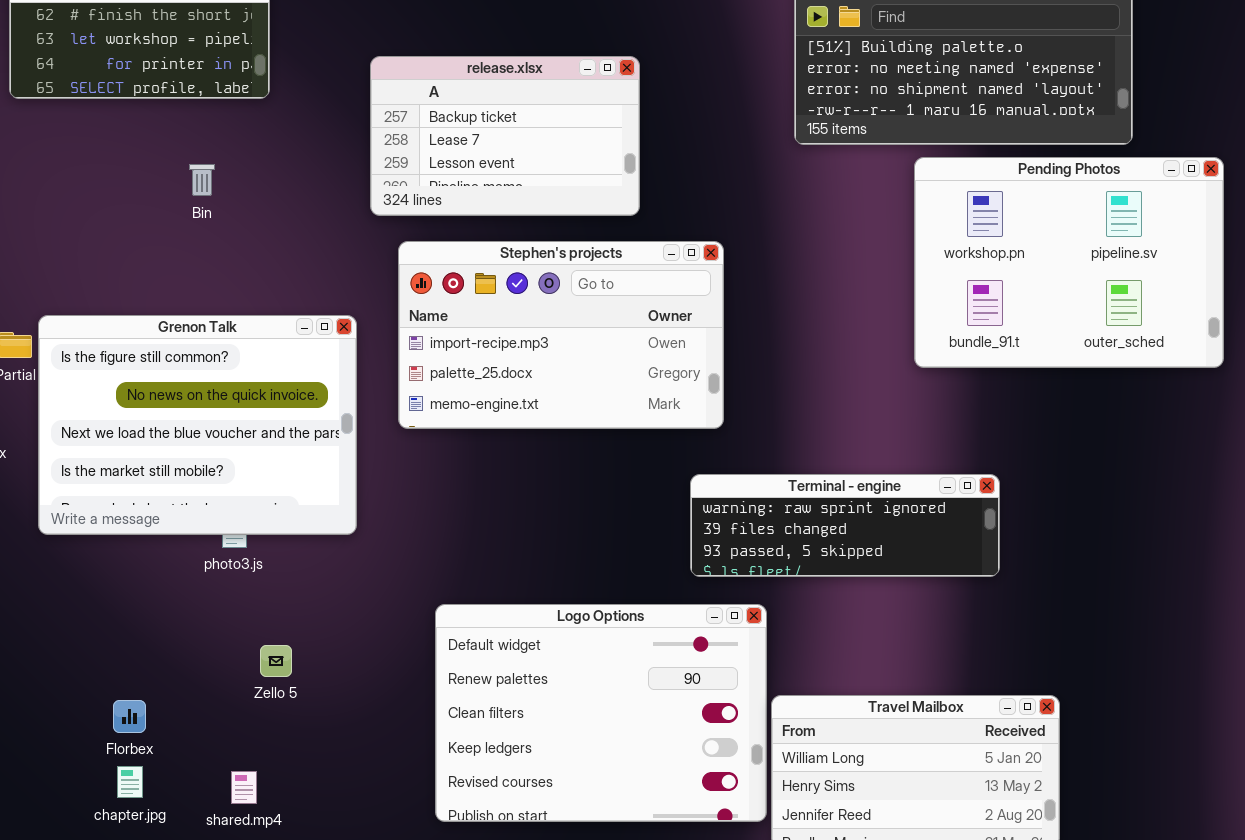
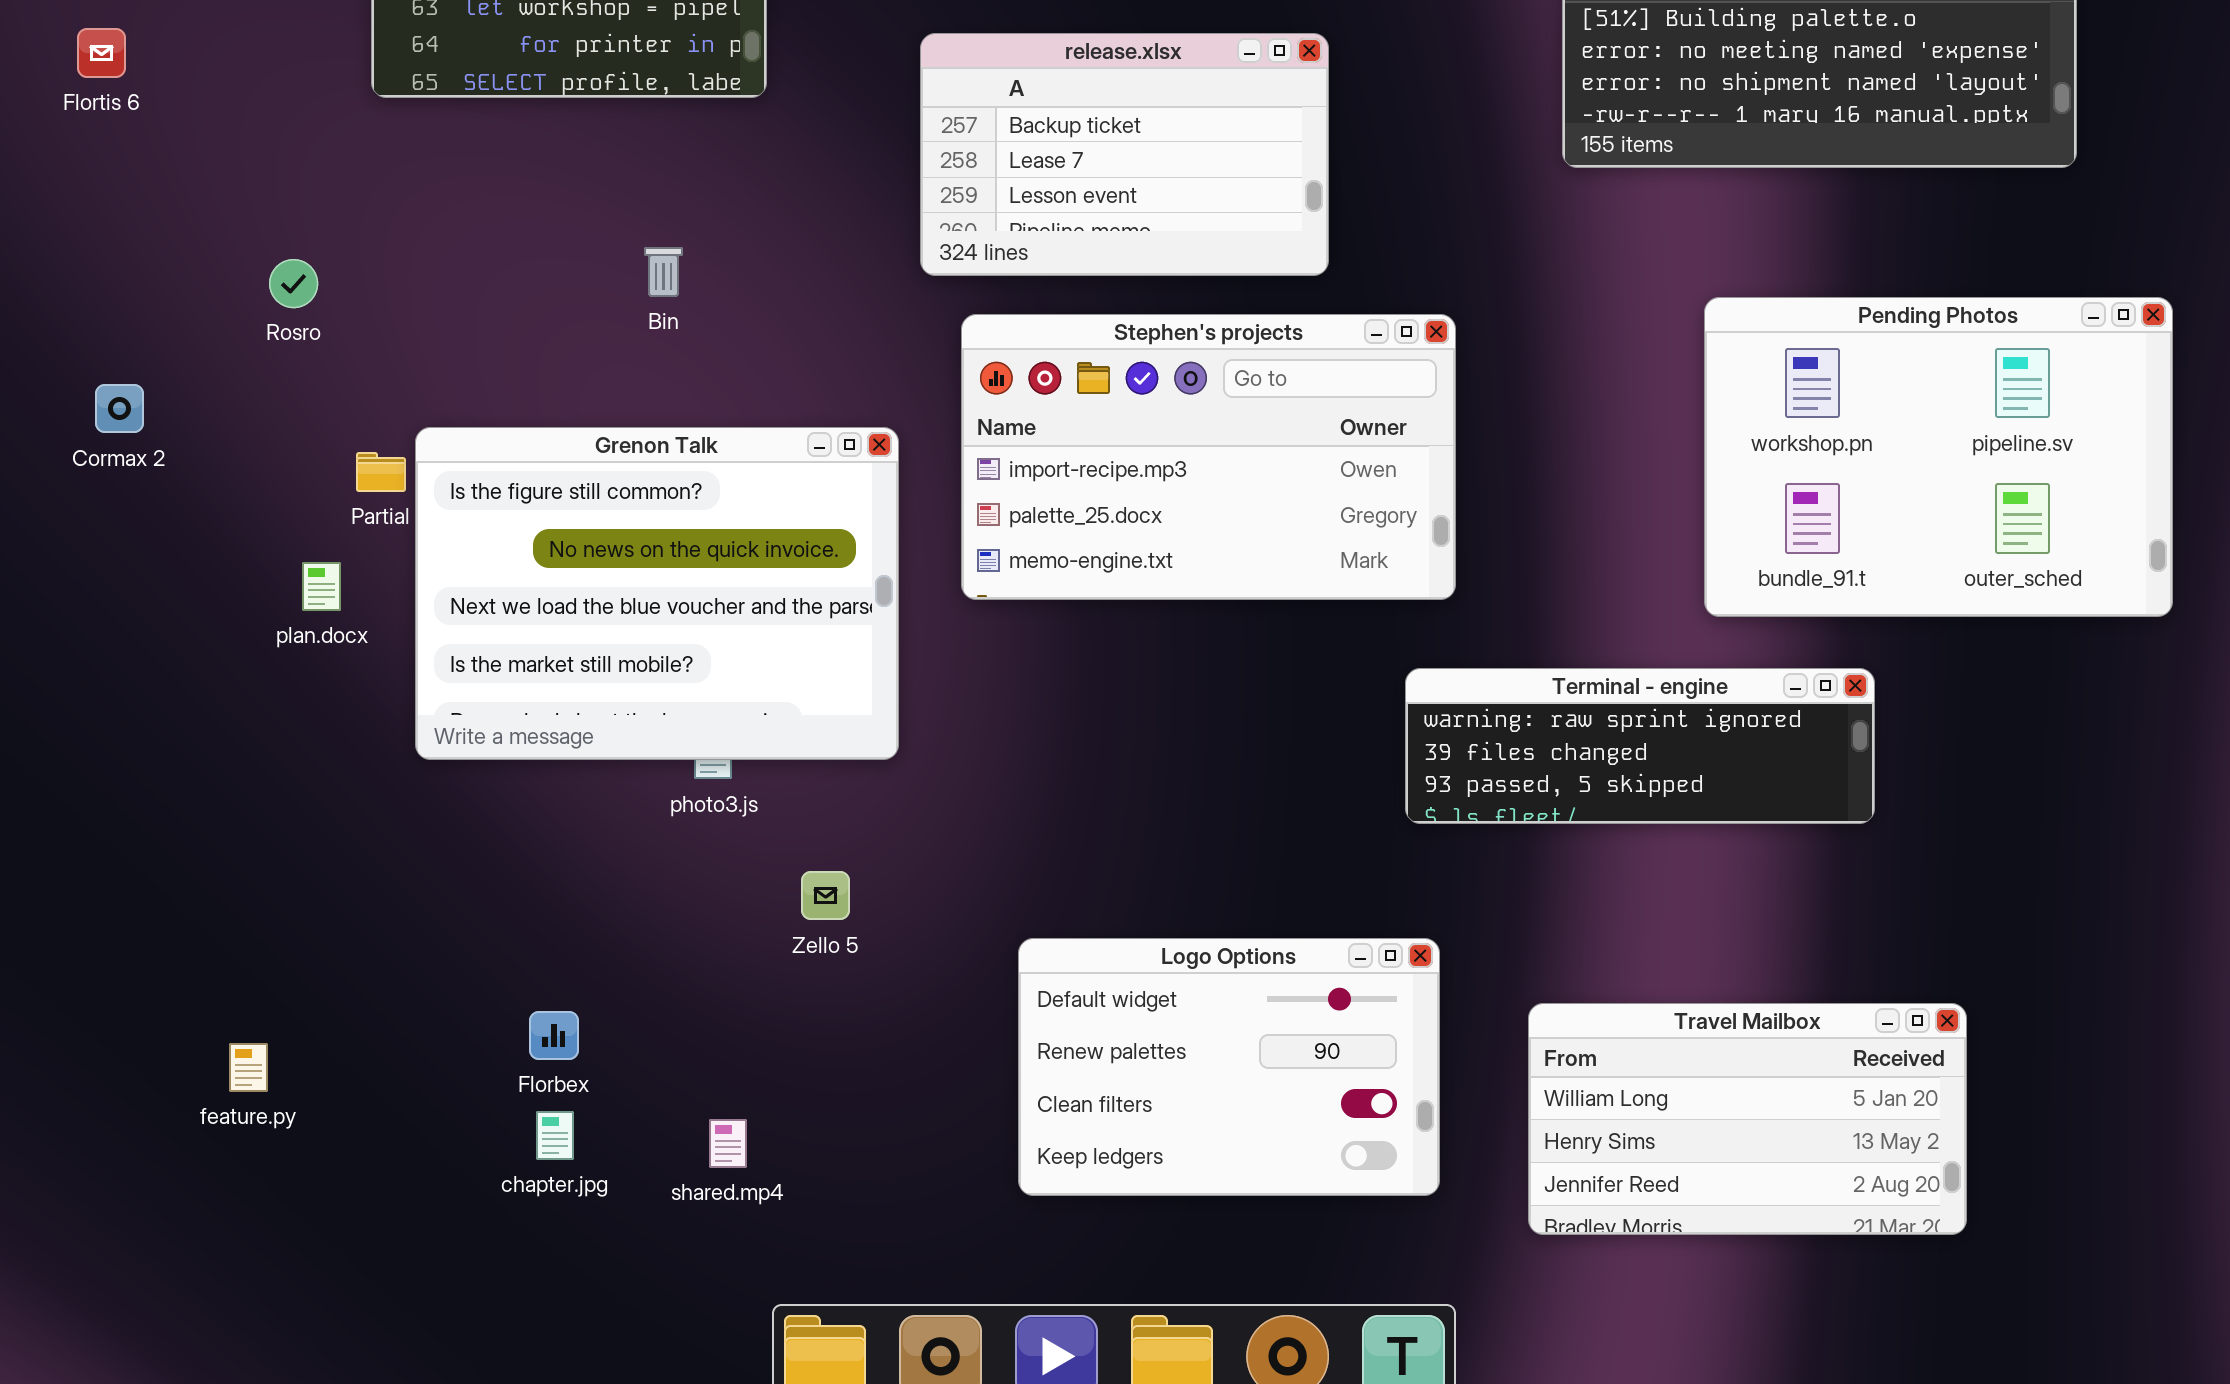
Pending Photos: [914,157,1224,368] -> [1704,297,2173,617], moved
Bin: [189,164,215,196] -> [644,247,683,297], moved
Logo Options: [435,604,767,822] -> [1018,938,1440,1196], resized
Zello 5: [260,645,292,677] -> [801,871,850,920], moved

